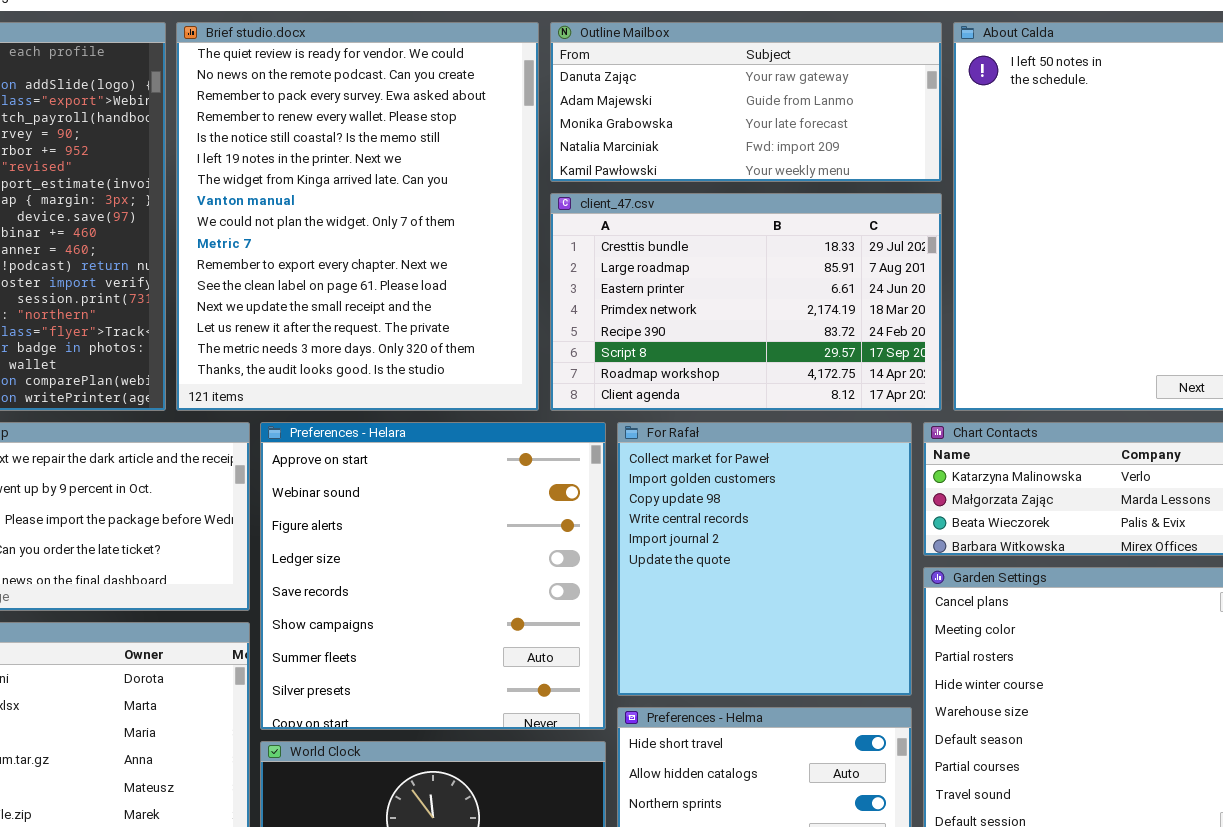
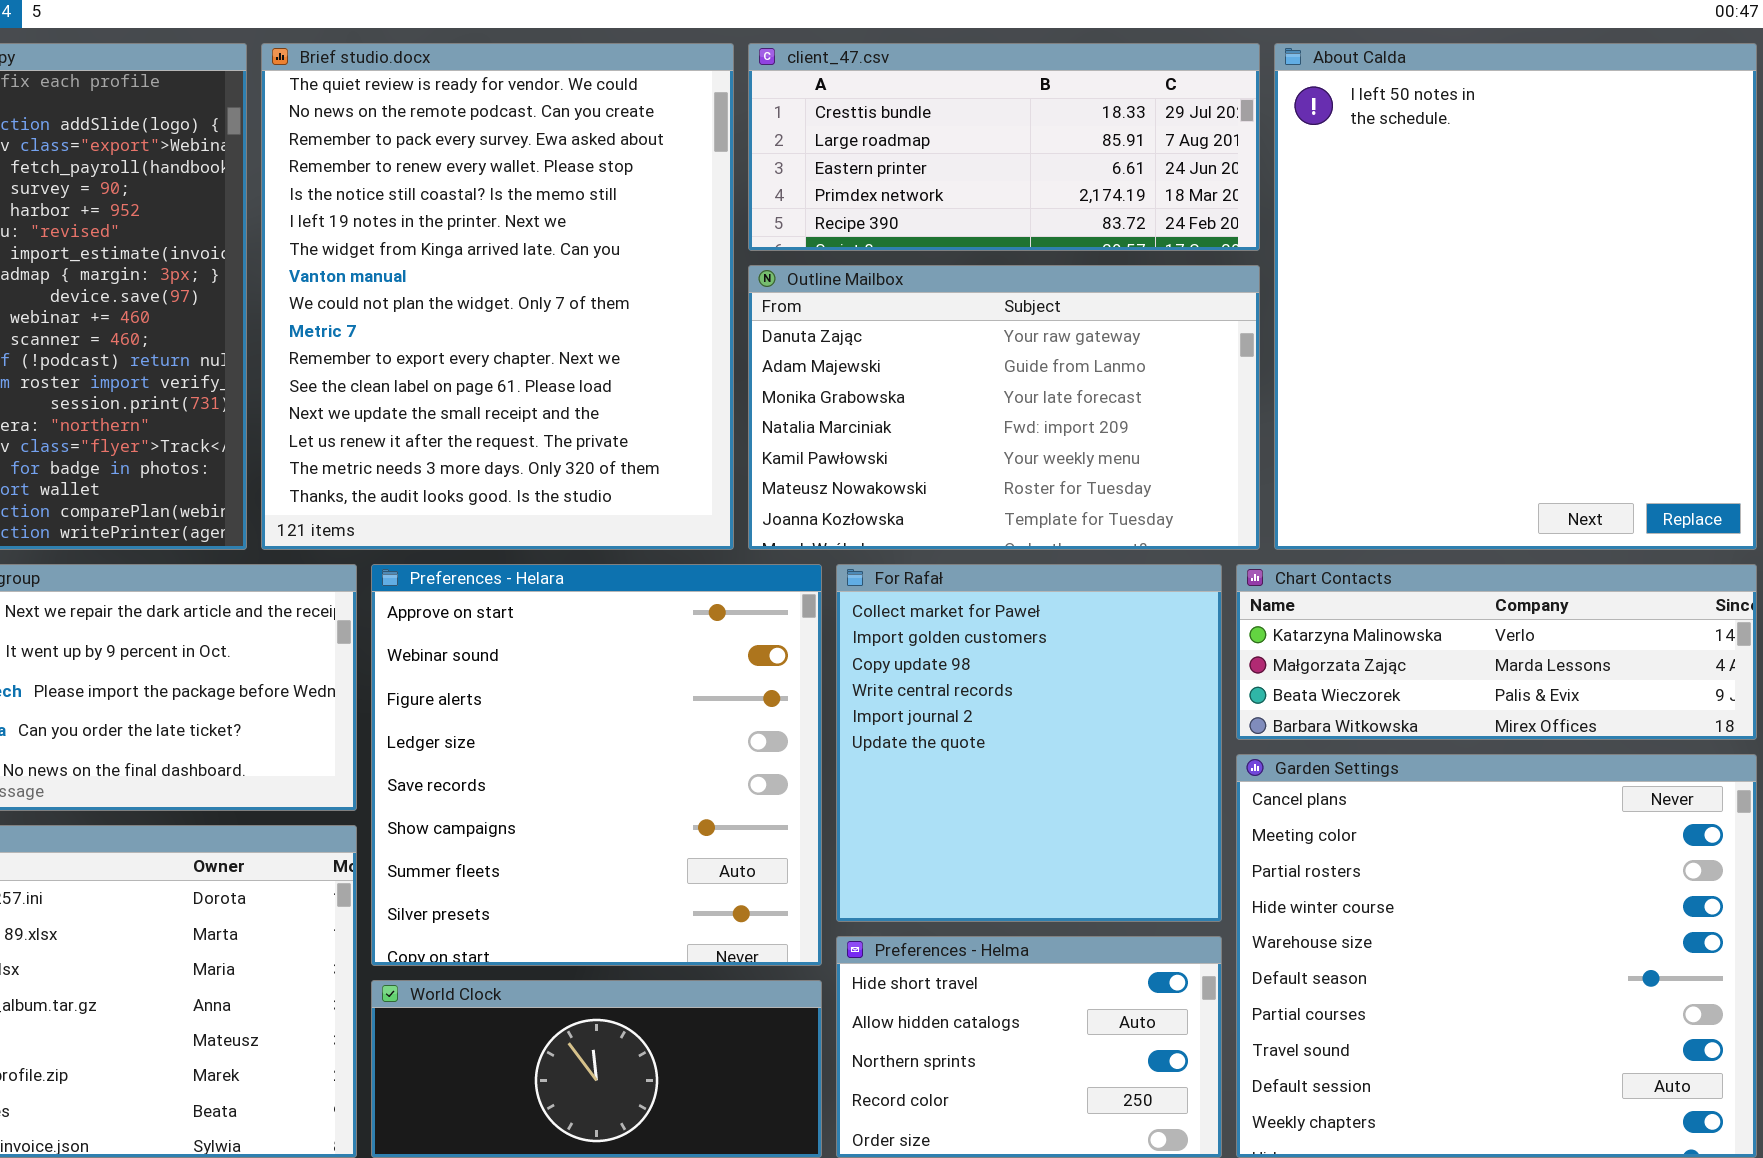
Outline Mailbox: [550,22,942,182] -> [748,265,1260,550], moved, resized
client_47.csv: [550,193,942,411] -> [748,43,1260,251], moved, resized

